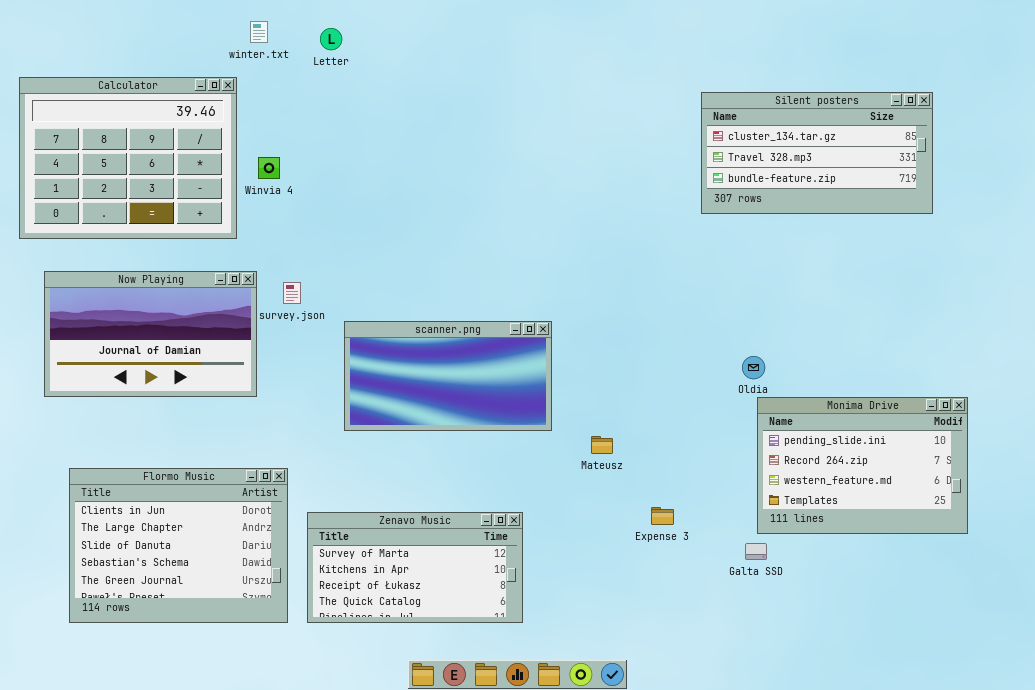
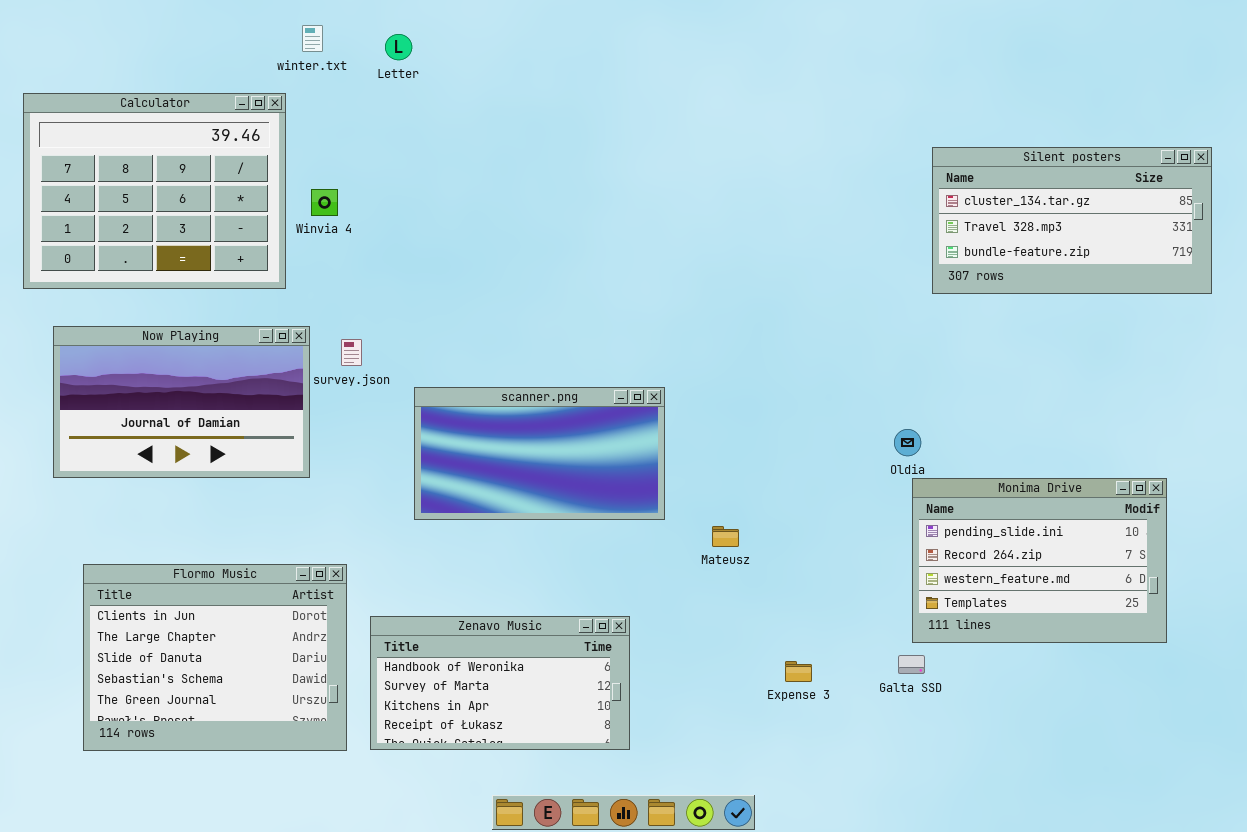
Silent posters: [701,92,933,214] -> [932,147,1212,294], moved
Expense 3: [651,507,674,525] -> [785,661,812,682], moved
Zenavo Music: [307,512,523,623] -> [370,616,630,750], scrolled up 1 row

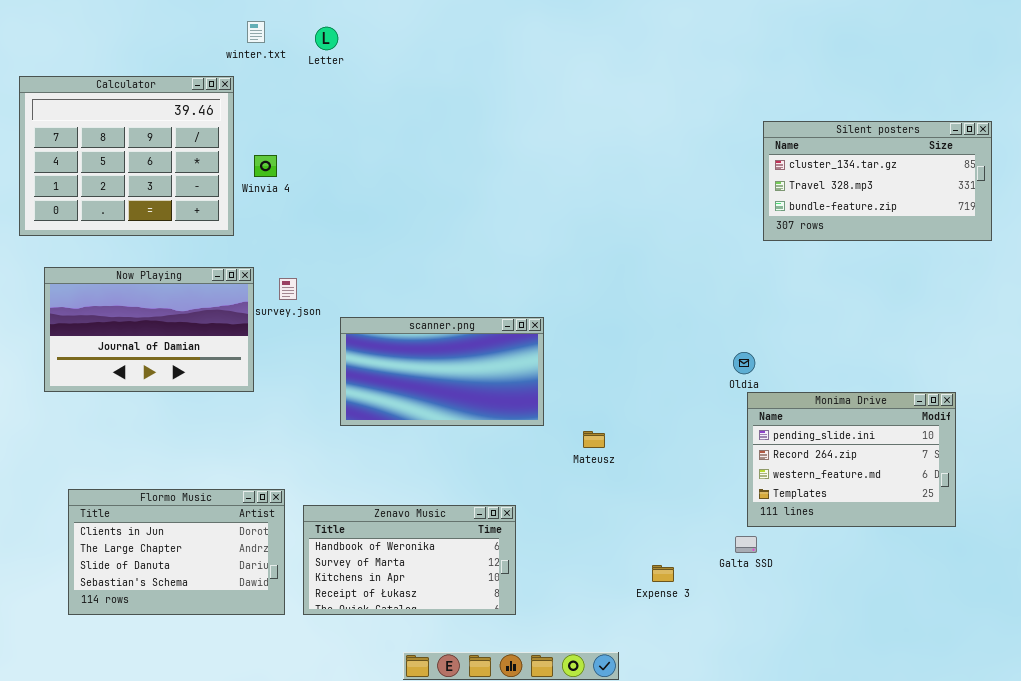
Flormo Music: [83,564,347,751] -> [68,489,285,615], resized
Expense 3: [785,661,812,682] -> [652,565,674,582], moved

